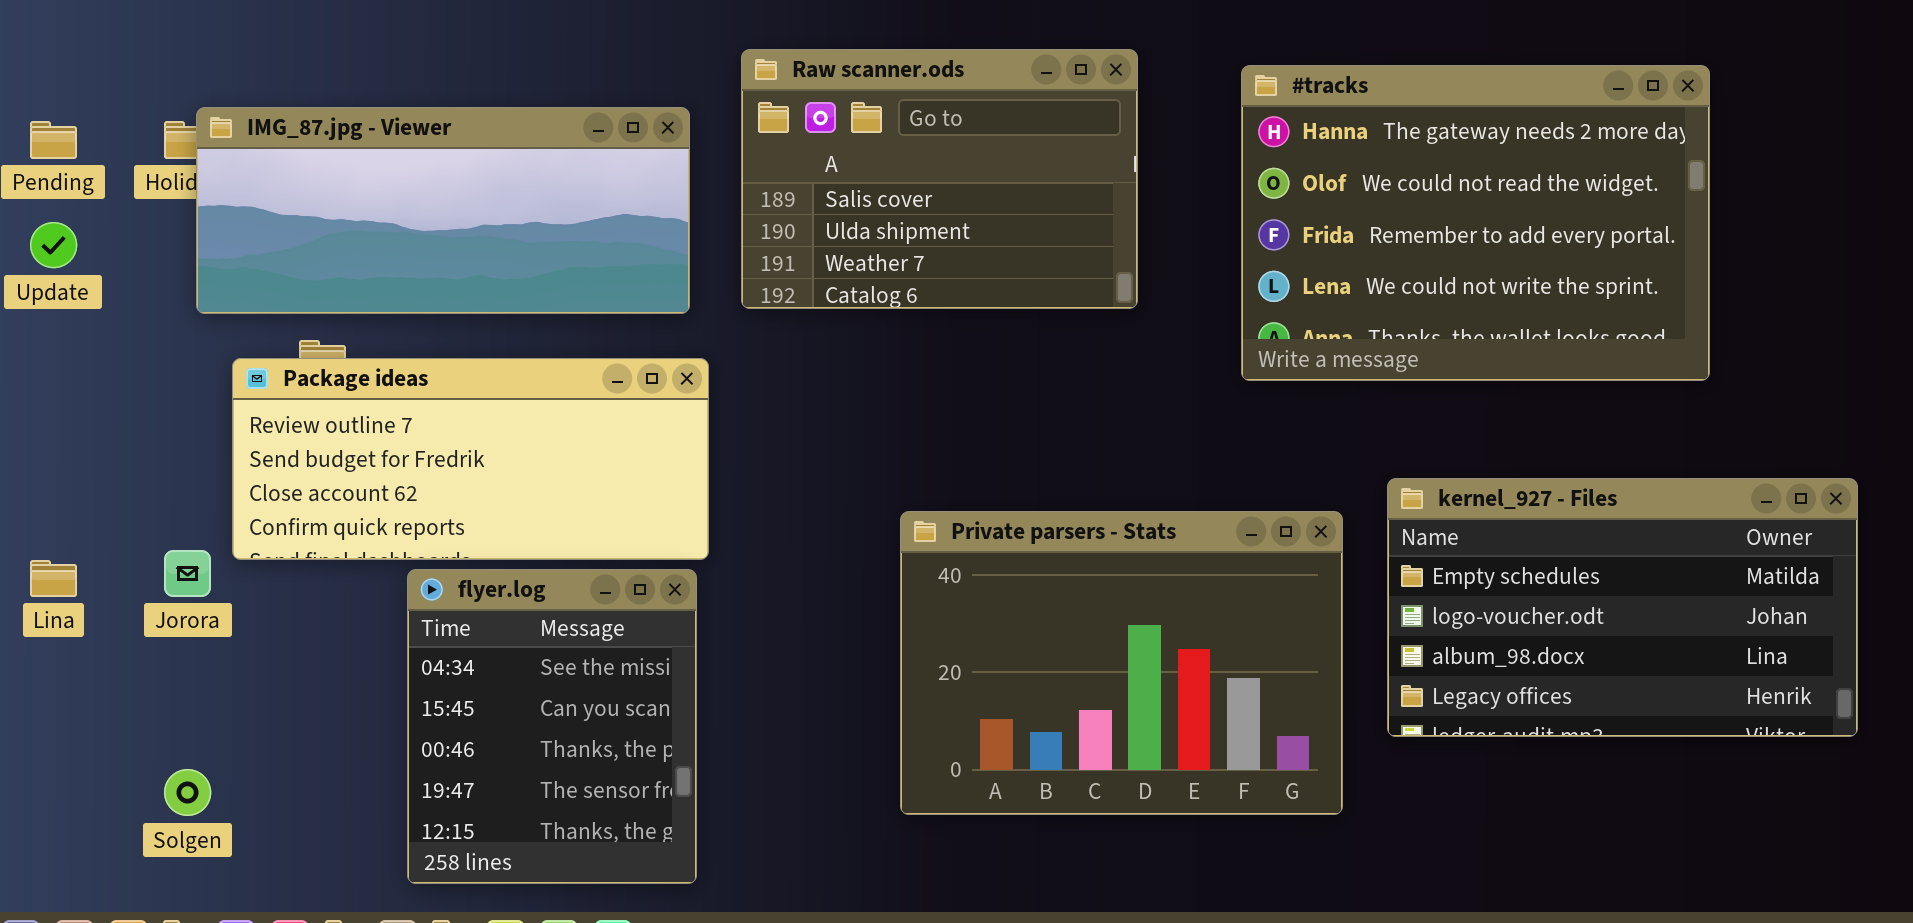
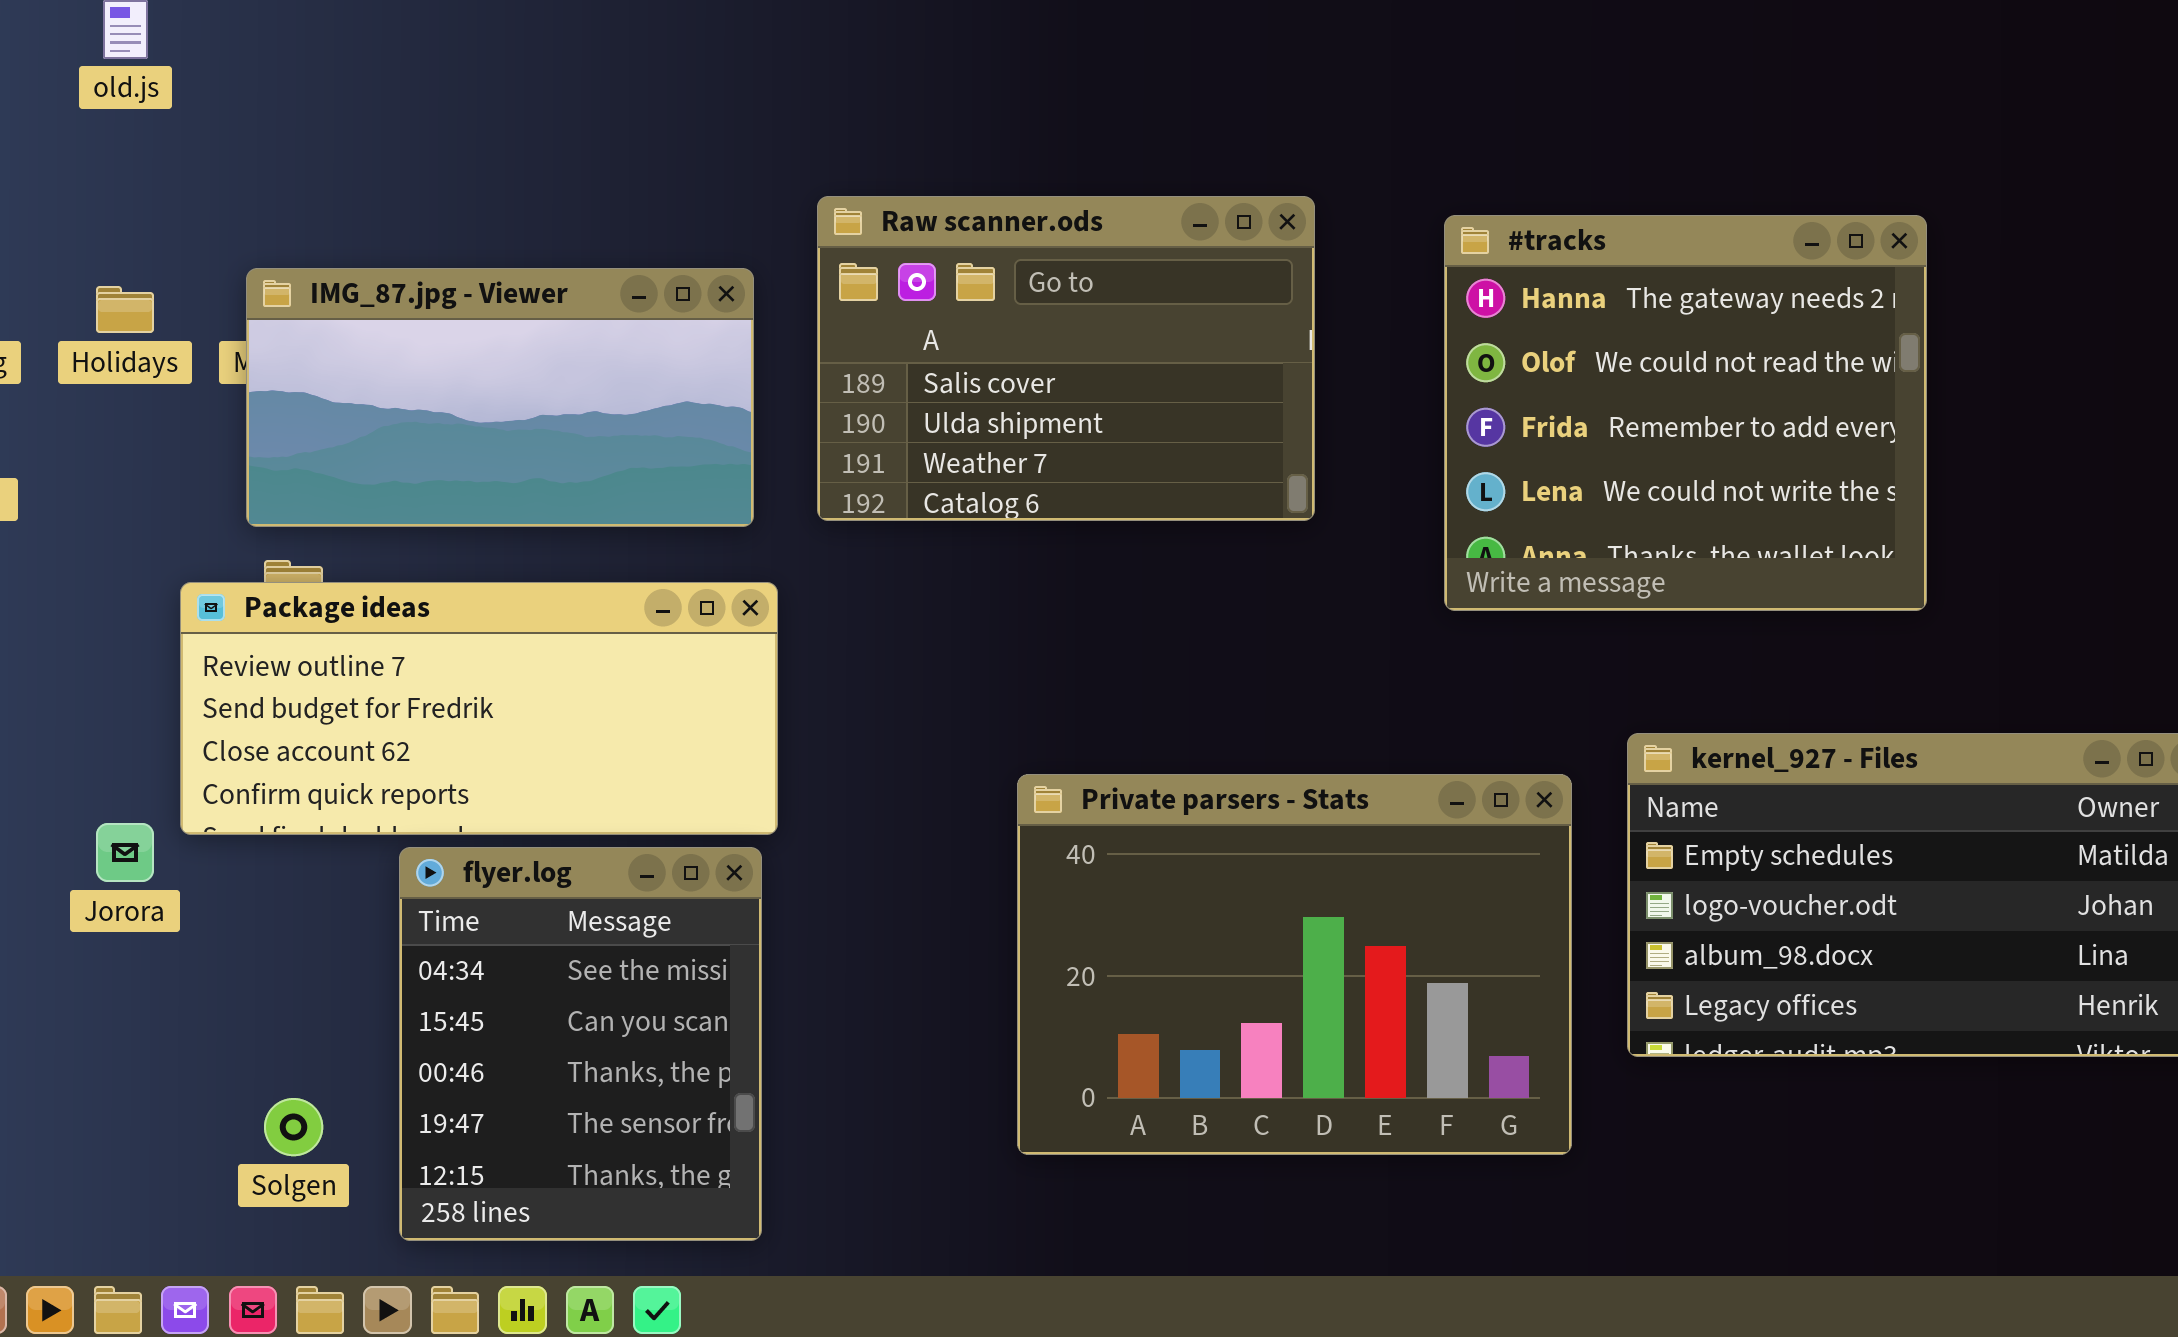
#tracks: [1241,65,1710,381] -> [1444,215,1927,611], resized
IMG_87.jpg - Viewer: [196,107,690,314] -> [246,268,754,527], resized
Solgen: [164,769,211,816] -> [264,1098,323,1156], moved

